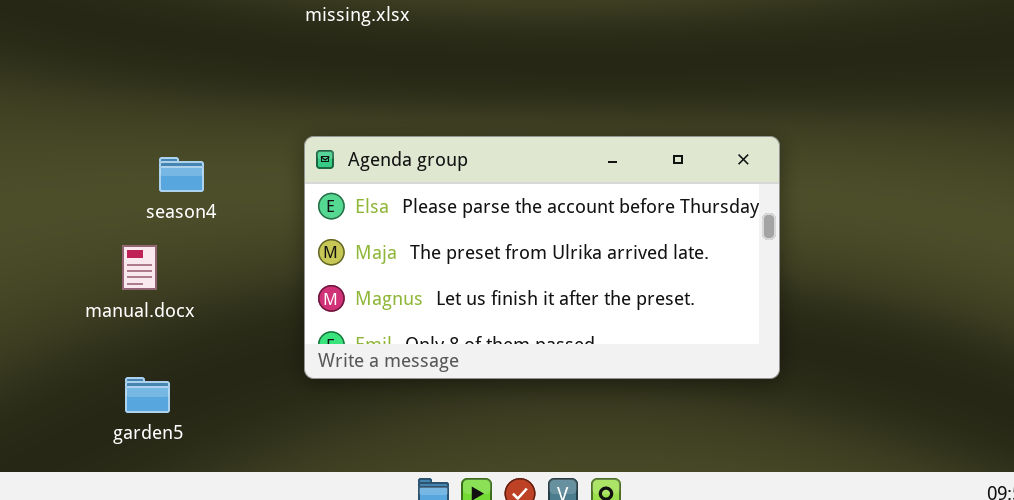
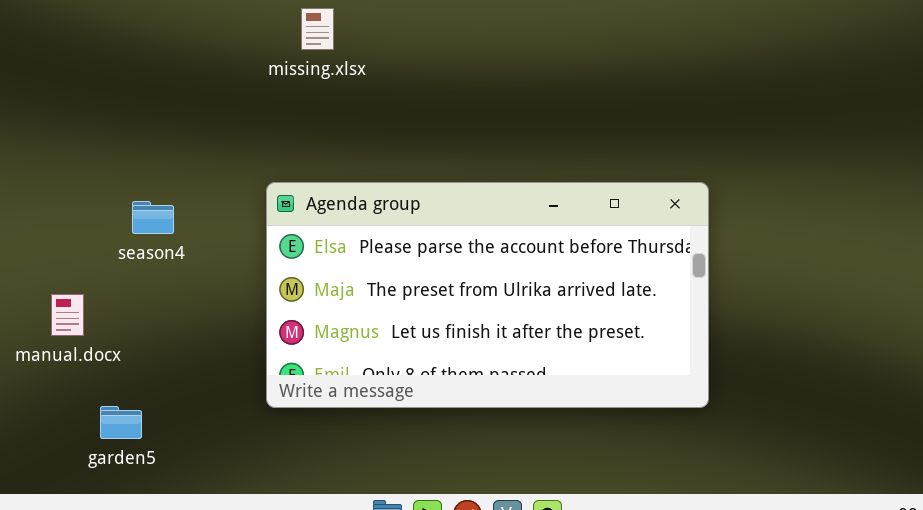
manual.docx: [122,245,157,290] -> [51,294,84,336], moved

